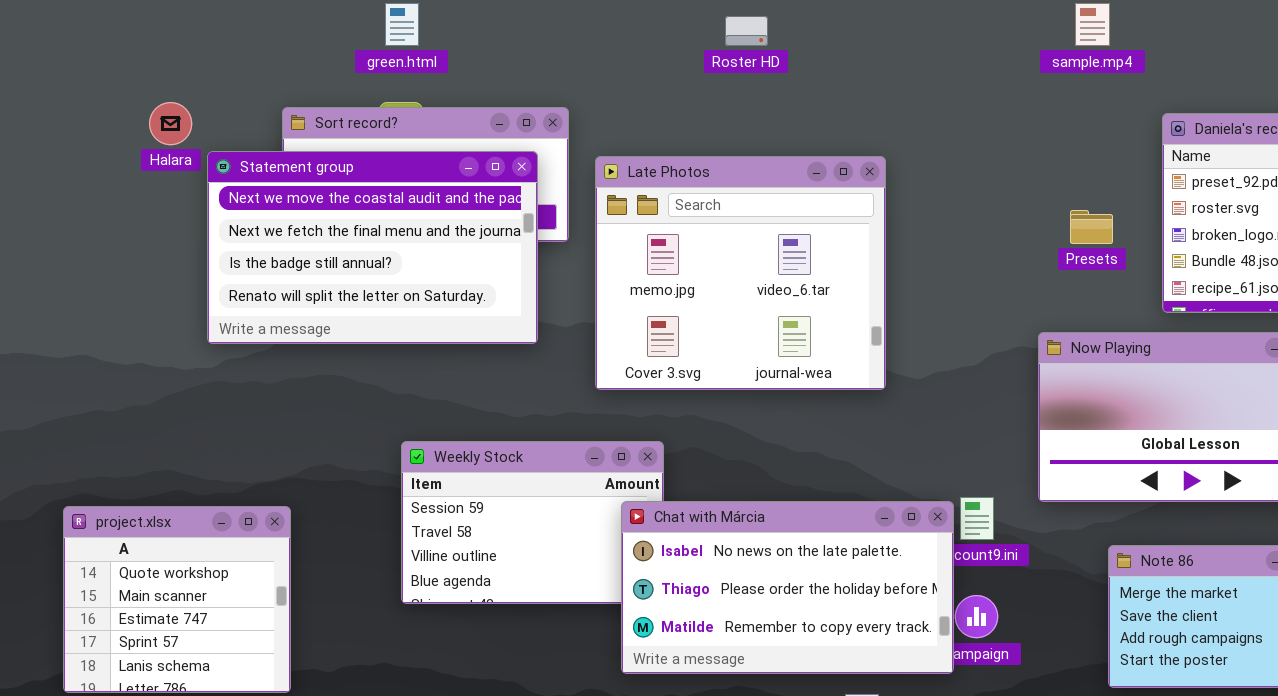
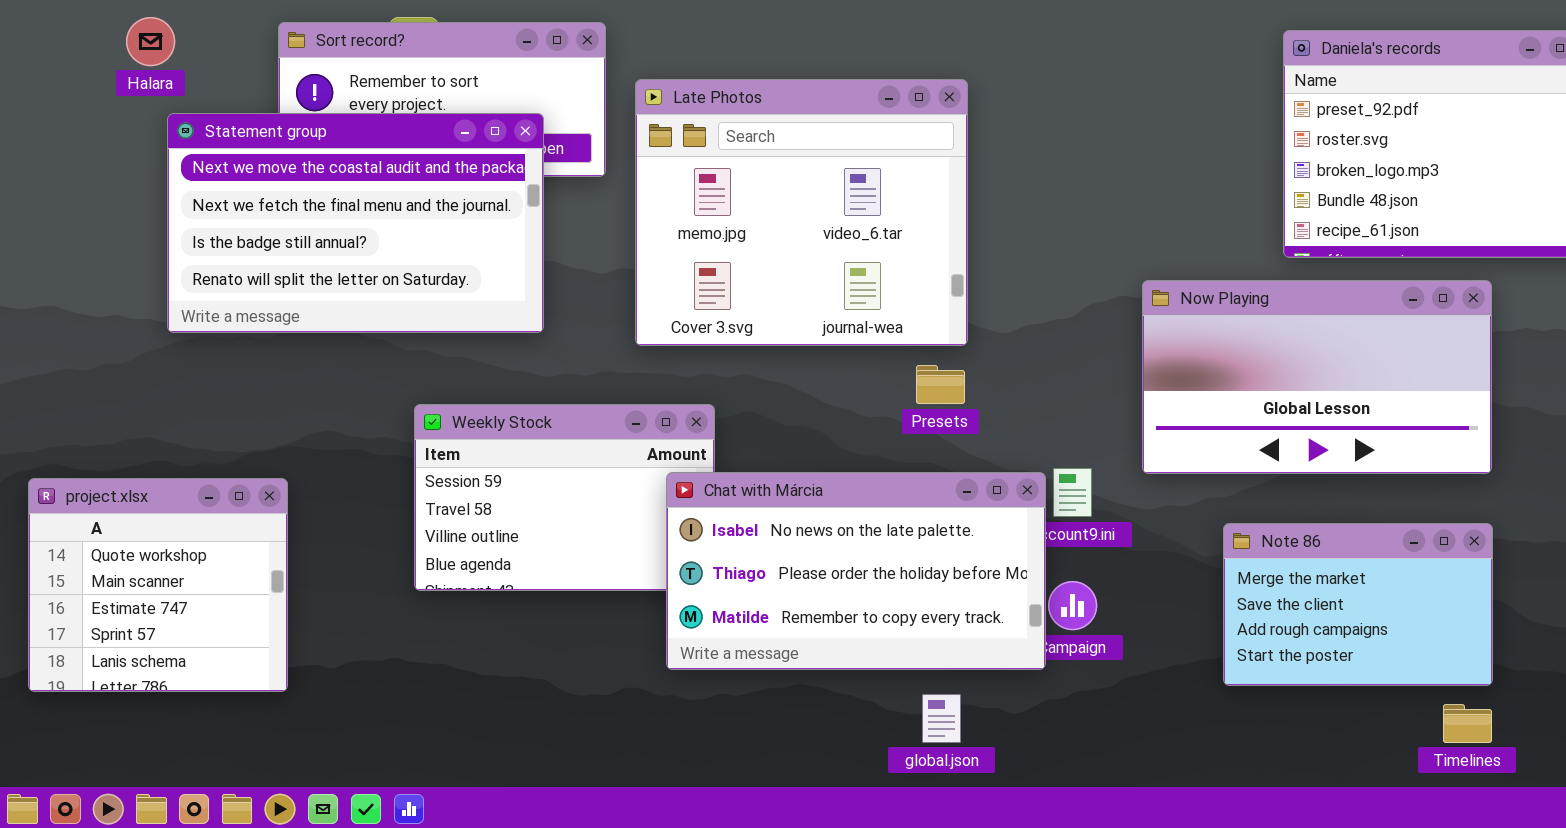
Statement group: [207,151,538,344] -> [167,113,544,333], moved
Presets: [1070,210,1113,244] -> [916,365,965,404], moved

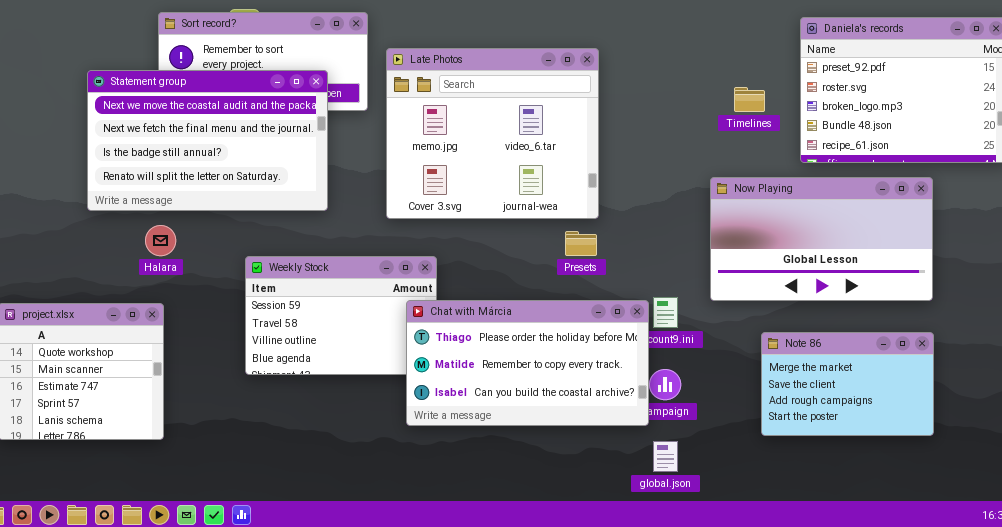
Halara: [126,17,175,66] -> [145,225,176,256], moved
Chat with Márcia: [666,472,1046,670] -> [406,300,649,426], scrolled down 1 row
global.json: [922,694,961,743] -> [653,441,678,472], moved
Timelines: [1443,704,1492,743] -> [734,87,765,112], moved

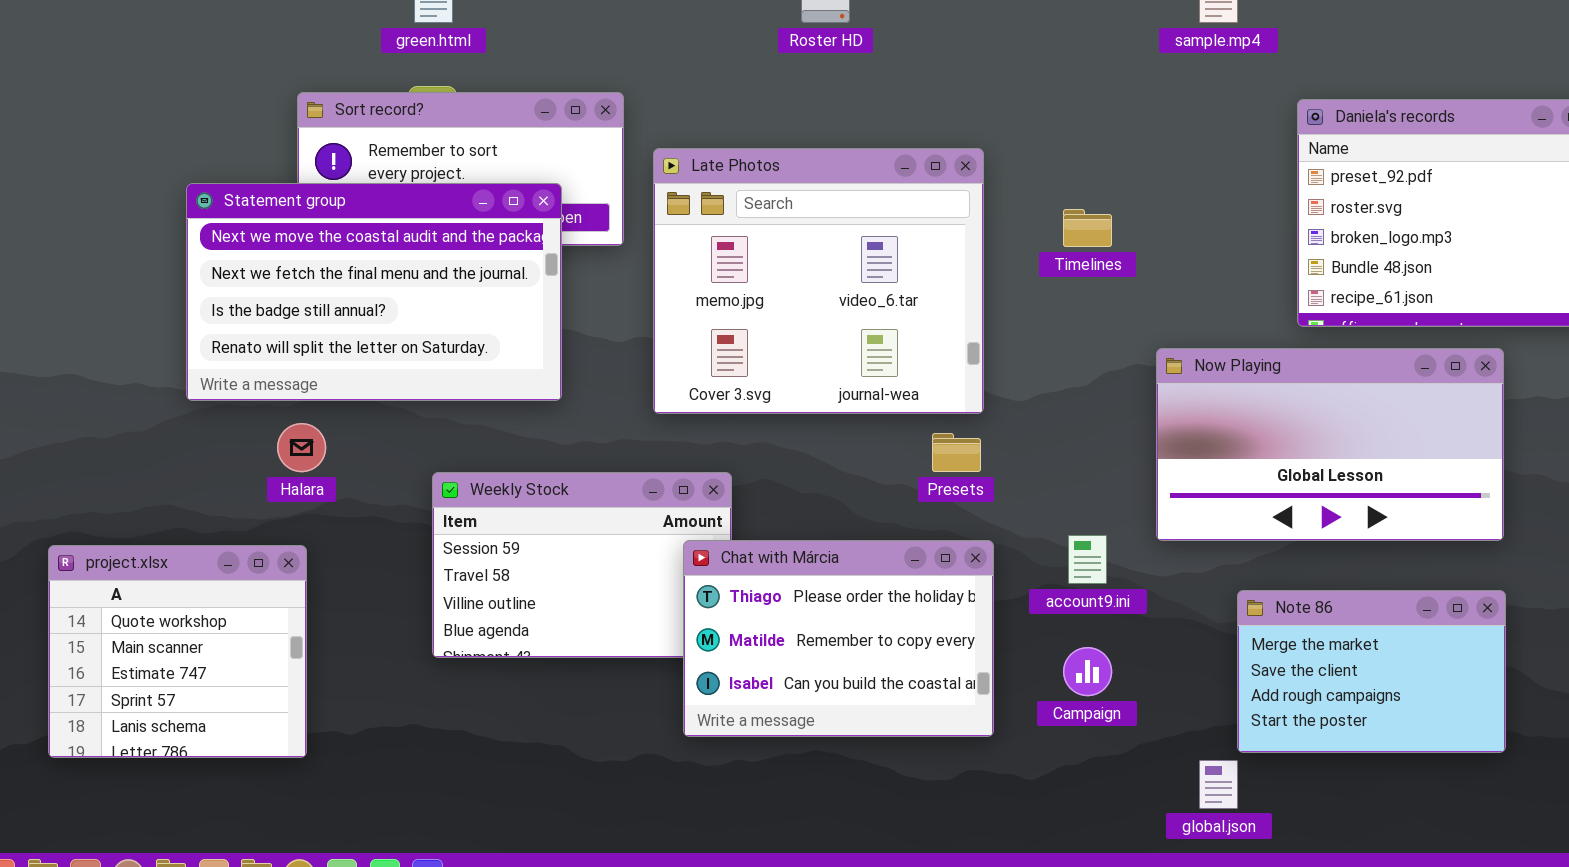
Timelines: [734,87,765,112] -> [1063,209,1112,247], moved
Chat with Márcia: [406,300,649,426] -> [683,540,994,737], resized
global.json: [653,441,678,472] -> [1199,760,1238,809], moved

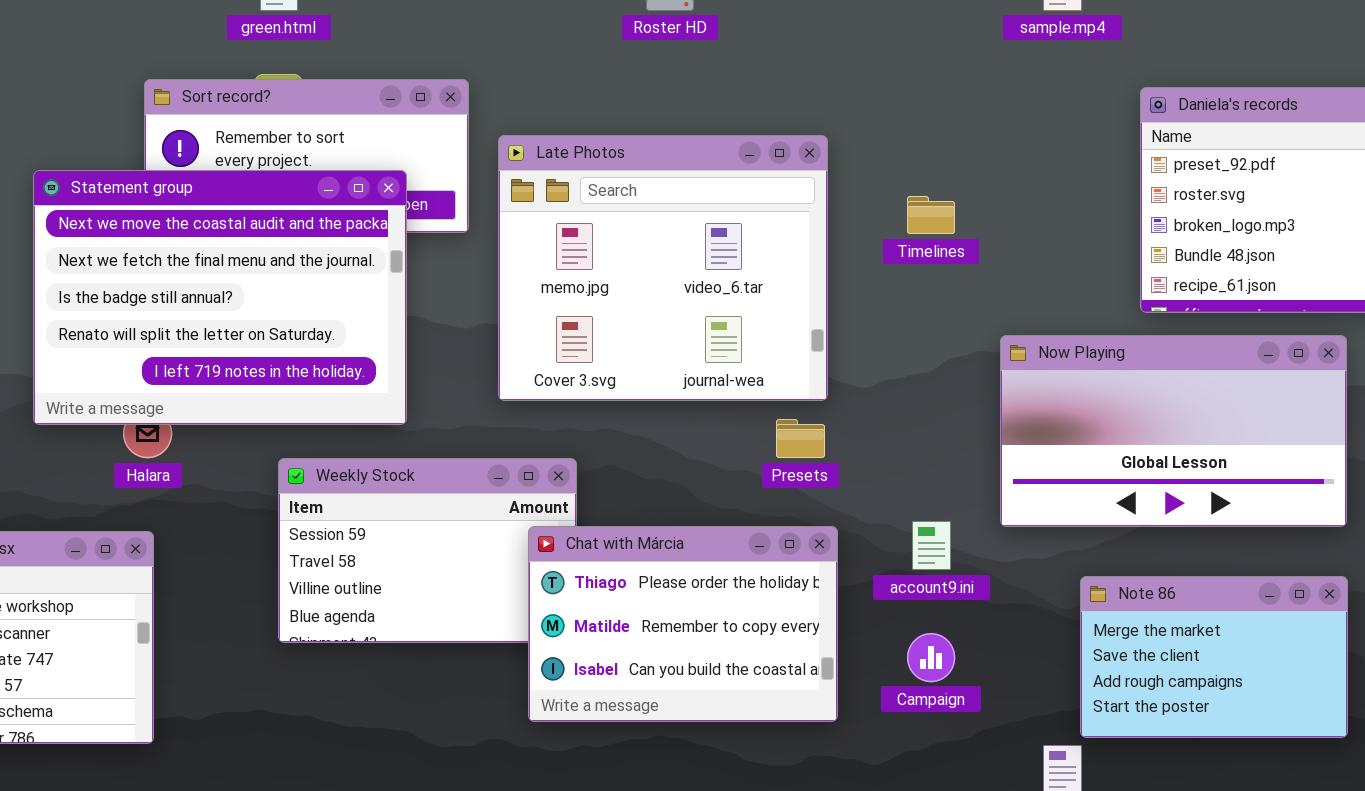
Statement group: [186,183,562,401] -> [33,170,407,425], resized

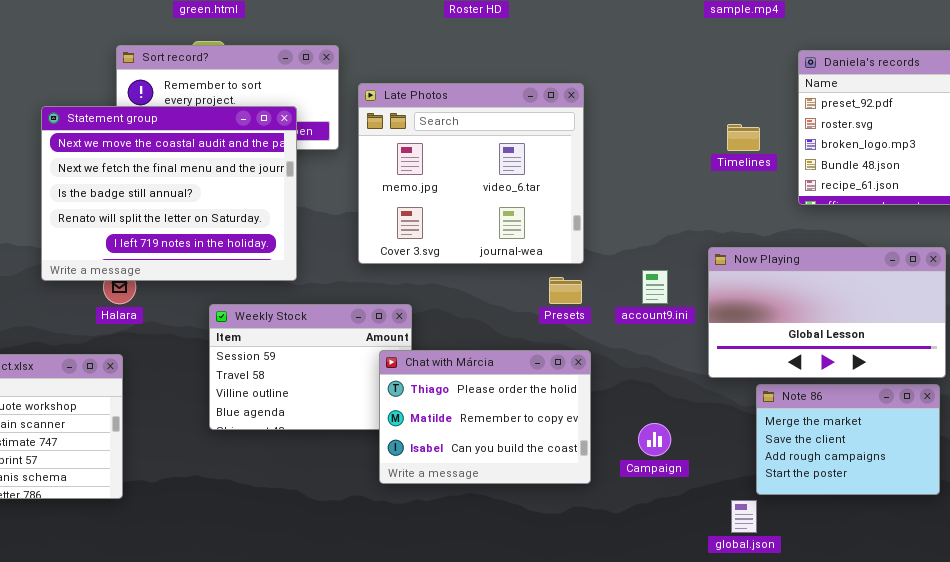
Timelines: [907,196,955,234] -> [727,124,760,151], moved
Now Playing: [1000,335,1347,527] -> [708,247,946,378], moved
account9.ini: [912,521,951,570] -> [642,270,668,304], moved

